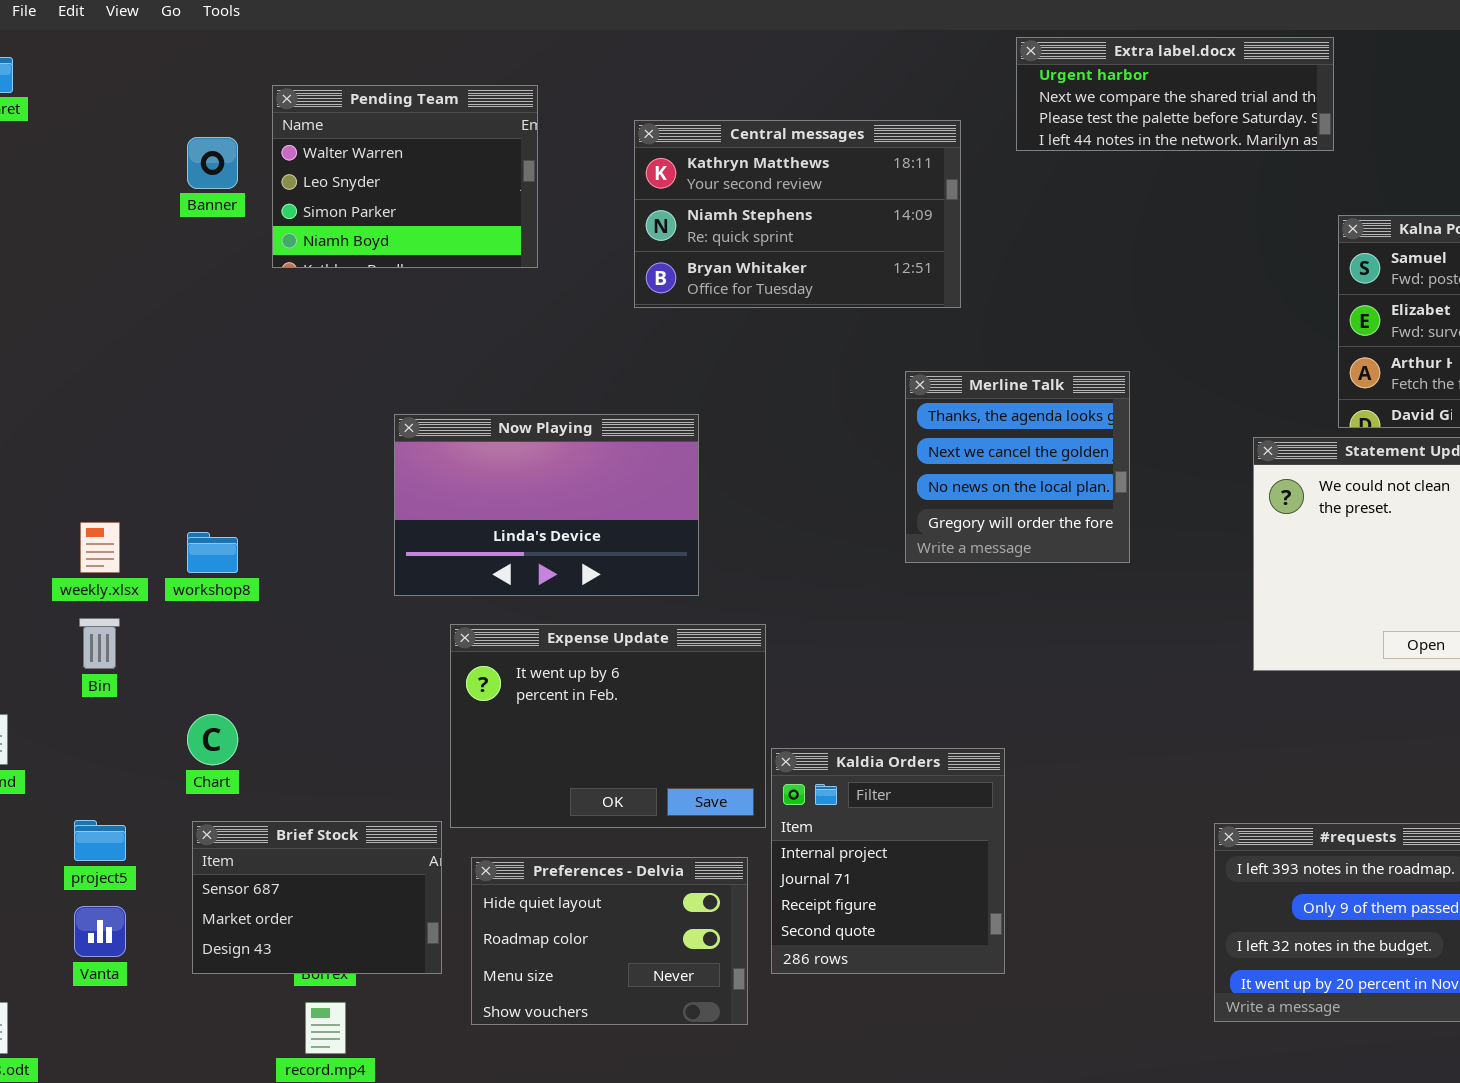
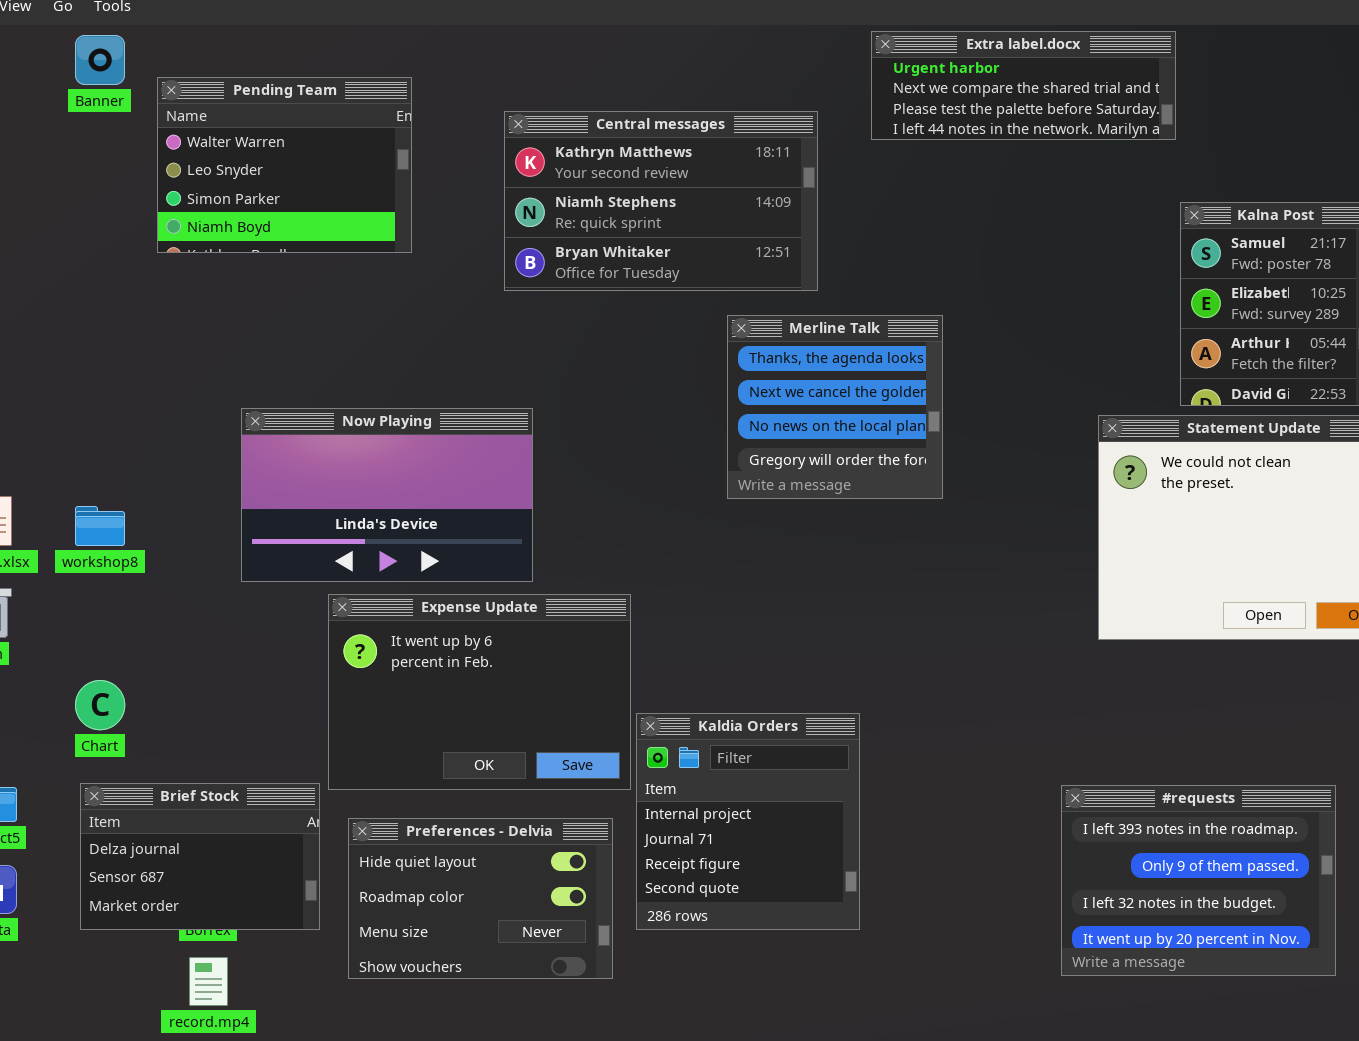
Banner: [187,137,238,189] -> [75,35,125,85], moved
Merline Talk: [905,371,1130,563] -> [727,315,943,499], moved
Now Playing: [394,414,699,596] -> [241,408,533,582], moved
Brief Stock: [192,821,442,974] -> [80,783,320,930], scrolled up 1 row

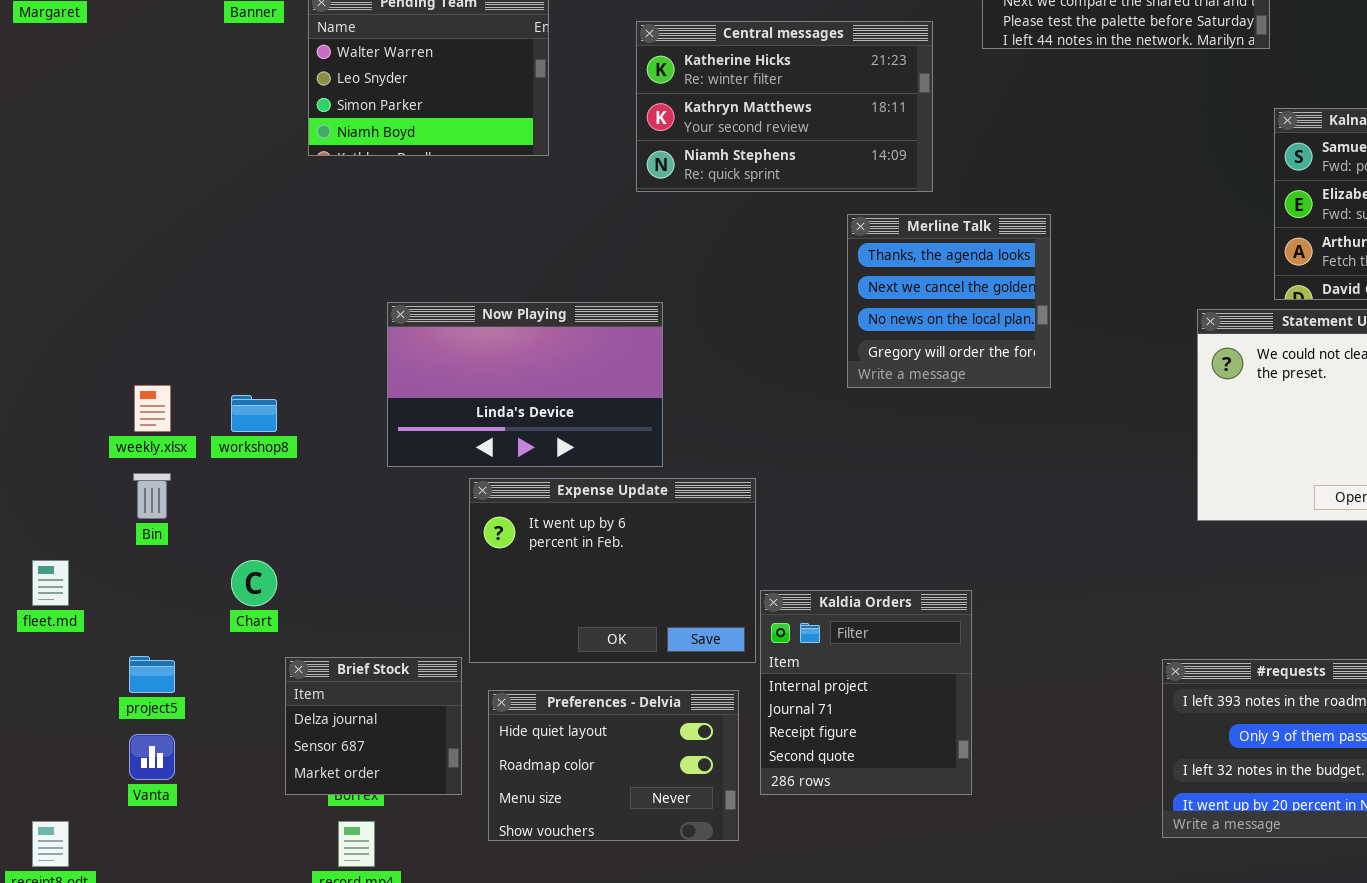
Central messages: [504,111,818,291] -> [636,21,933,192], scrolled up 1 row
Brief Stock: [80,783,320,930] -> [285,657,462,795], resized

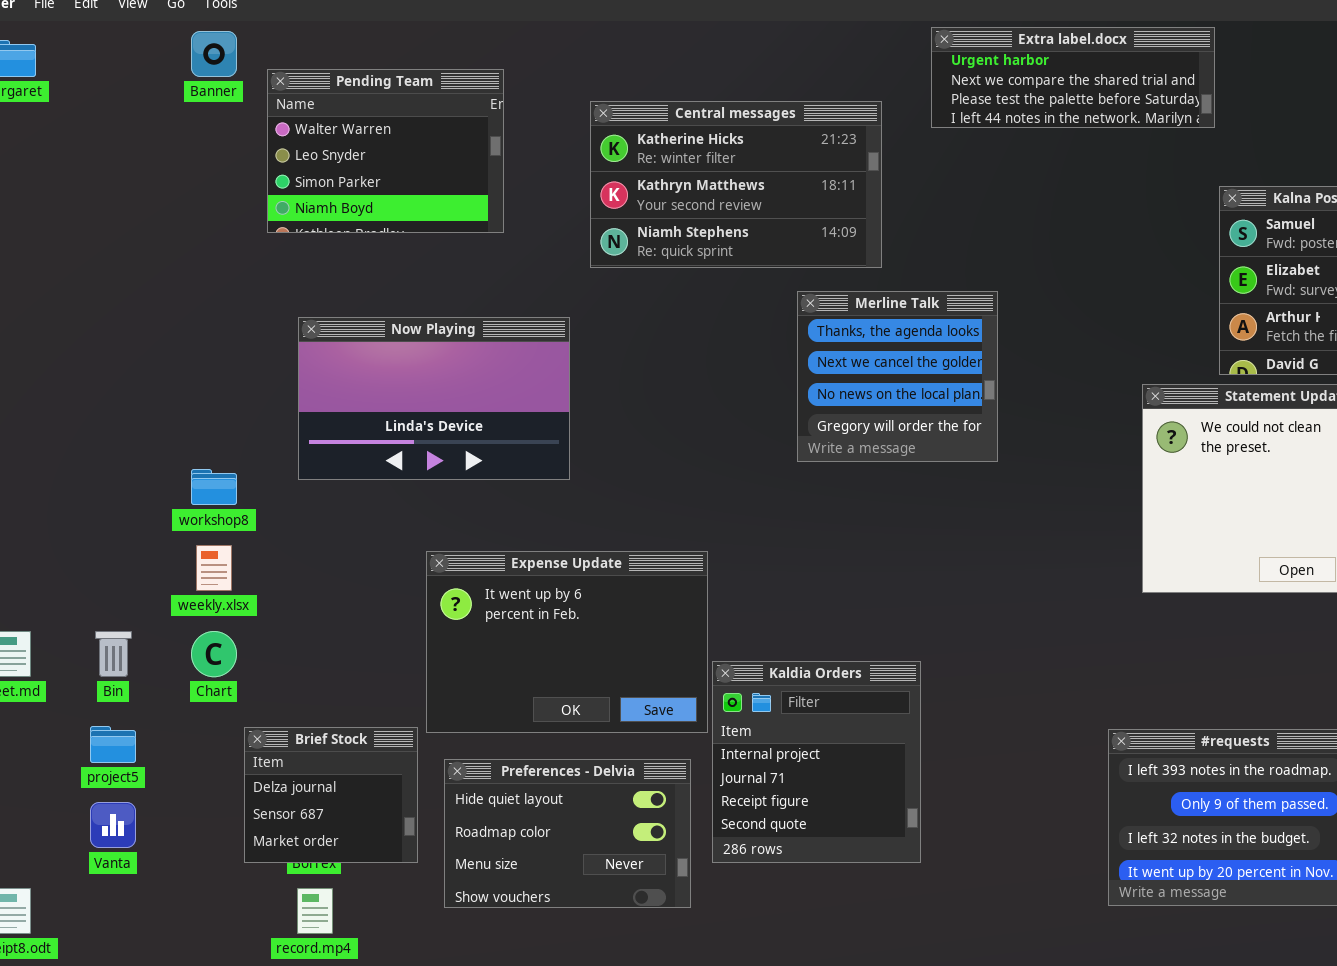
Now Playing: [387,302,663,467] -> [298,317,570,480], moved
weekly.xlsx: [134,385,171,432] -> [196,545,232,591], moved
Bin: [133,473,171,519] -> [95,631,132,677], moved

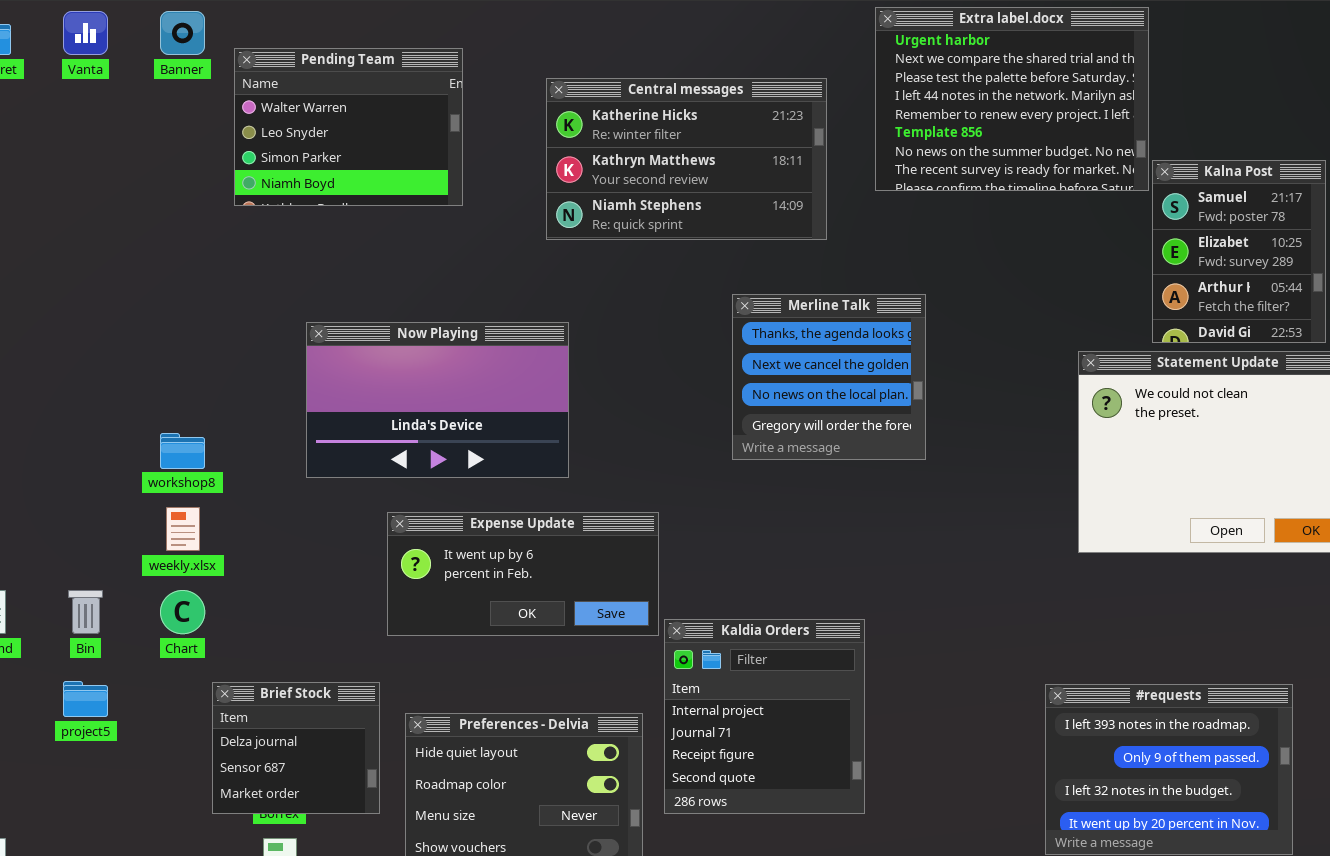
Extra label.docx: [931,27,1215,128] -> [875,7,1149,191], resized
Merline Talk: [797,291,998,462] -> [732,294,926,460], moved
Now Playing: [298,317,570,480] -> [306,322,569,478], moved
Expense Update: [426,551,708,733] -> [387,512,659,636], resized
Vanta: [90,802,136,848] -> [63,11,108,55], moved

